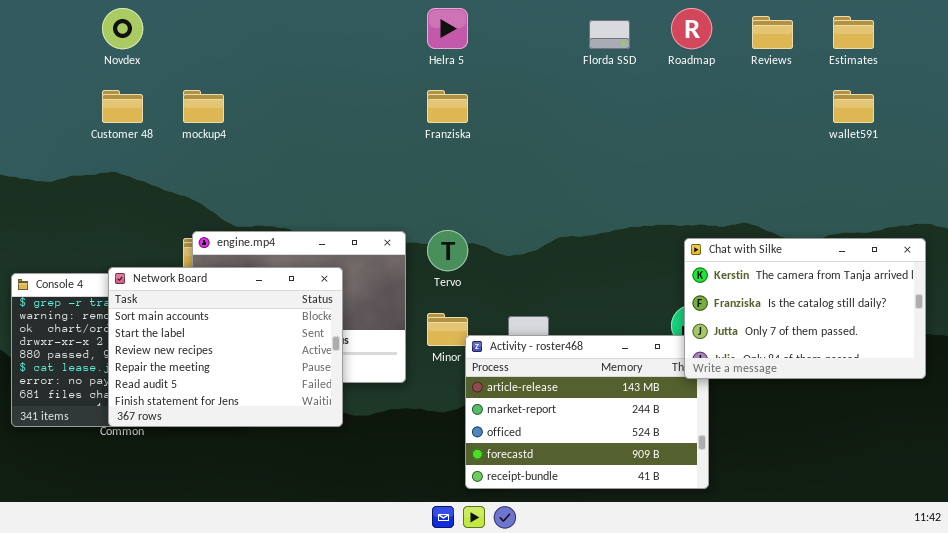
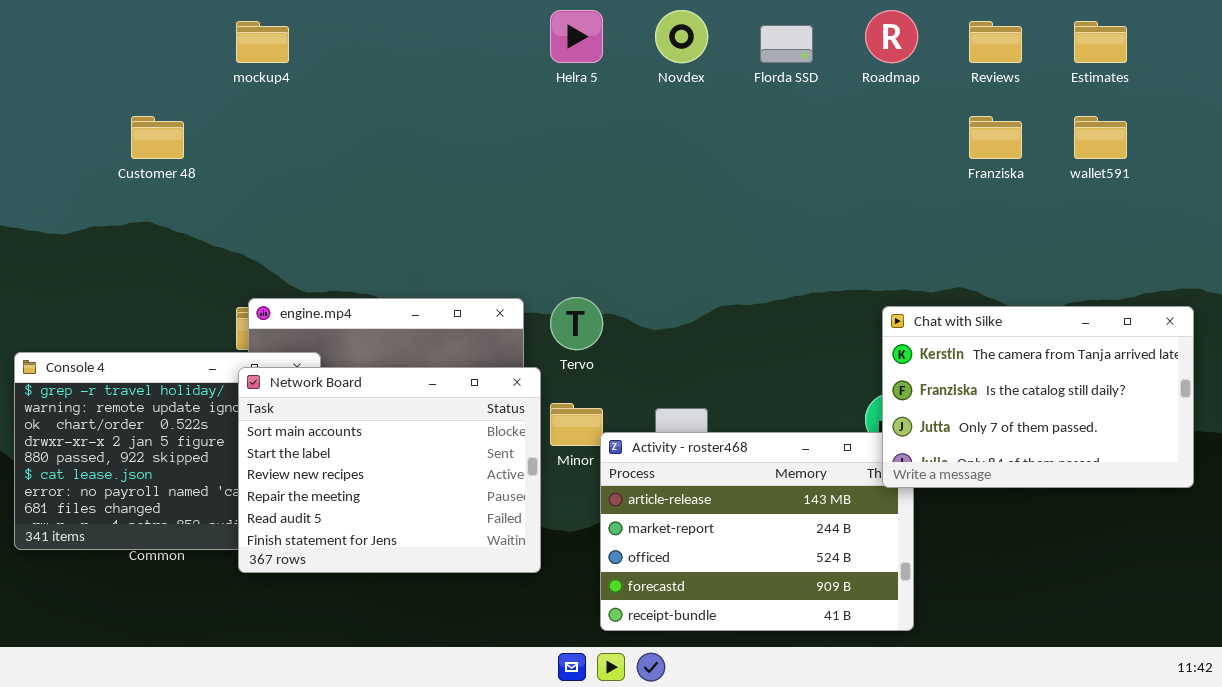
Novdex: [102,8,143,49] -> [655,10,708,63], moved
mockup4: [183,90,224,123] -> [236,21,289,63], moved
Franziska: [427,90,468,123] -> [969,116,1022,159], moved
Network Board: [108,267,343,427] -> [238,367,541,573], moved

